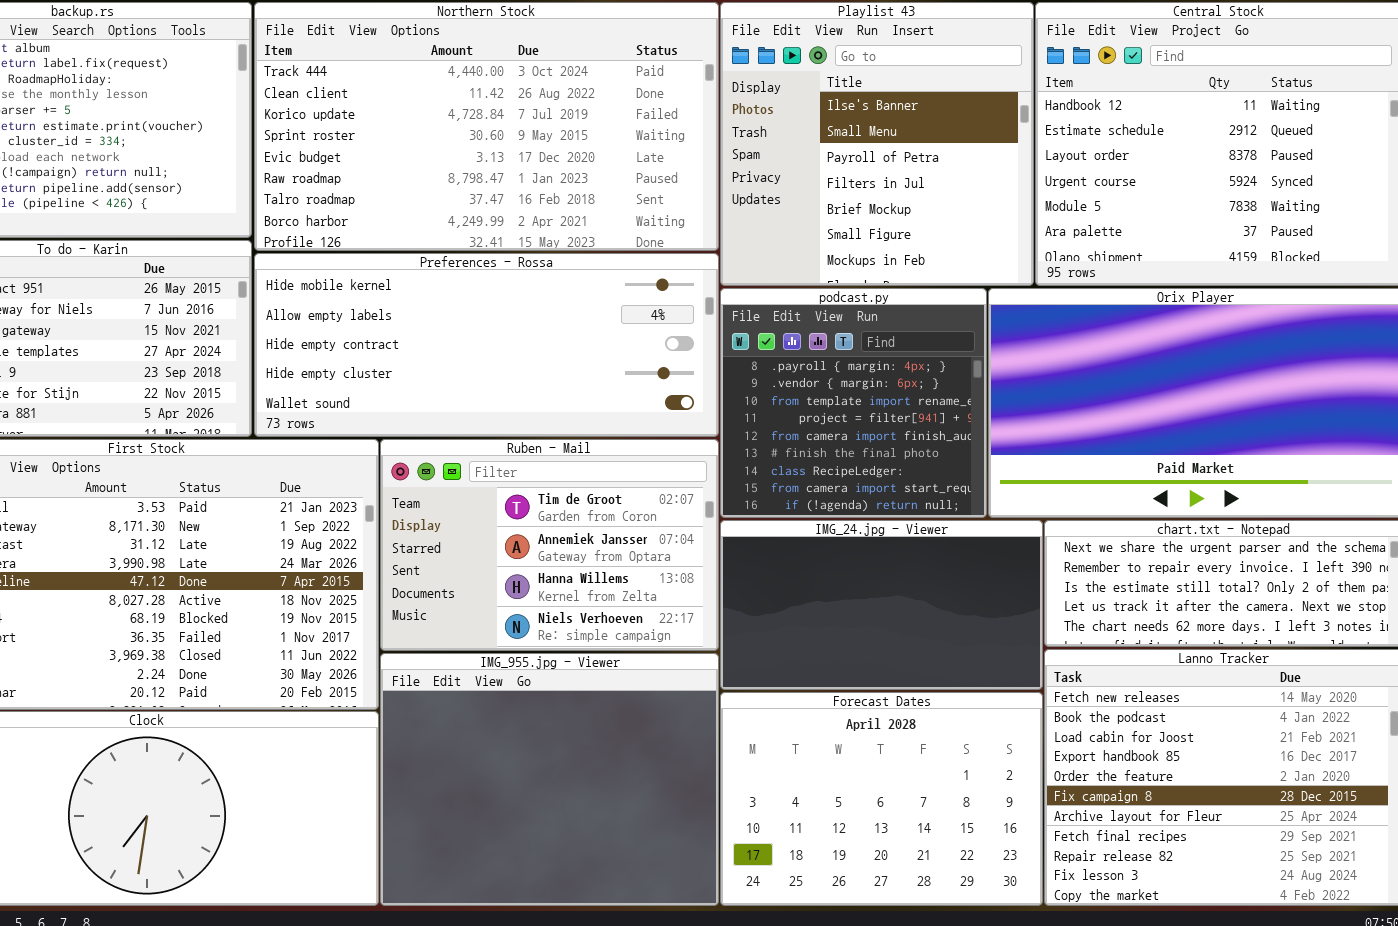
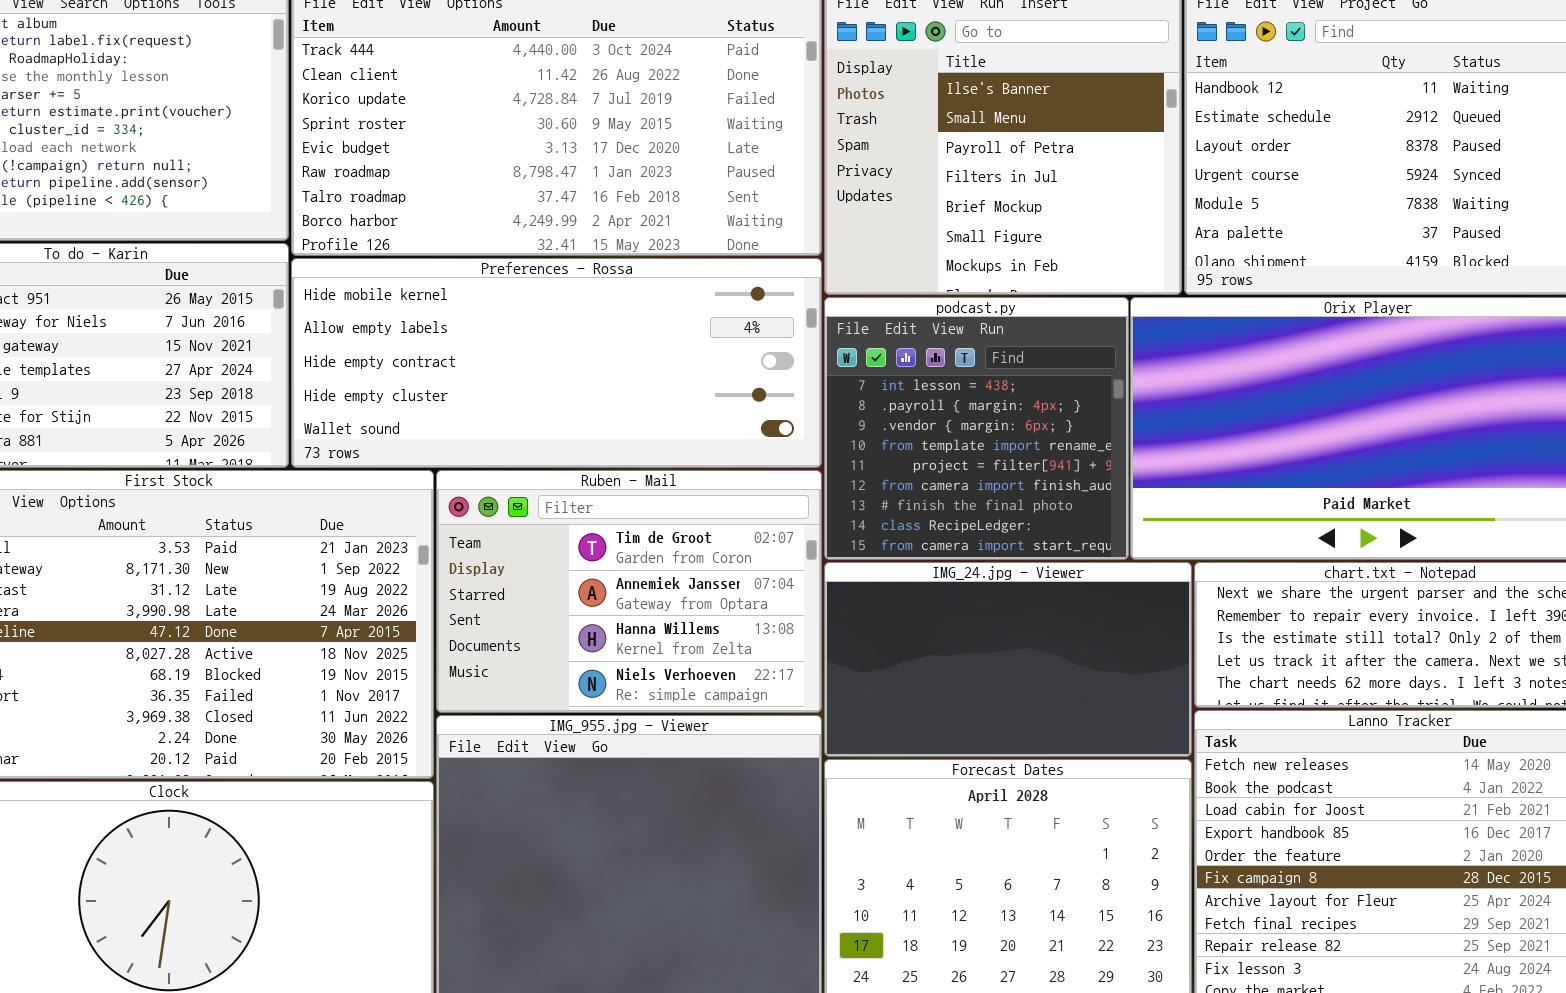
podcast.py: [720,288,987,518] -> [824,297,1129,560], scrolled up 1 row

